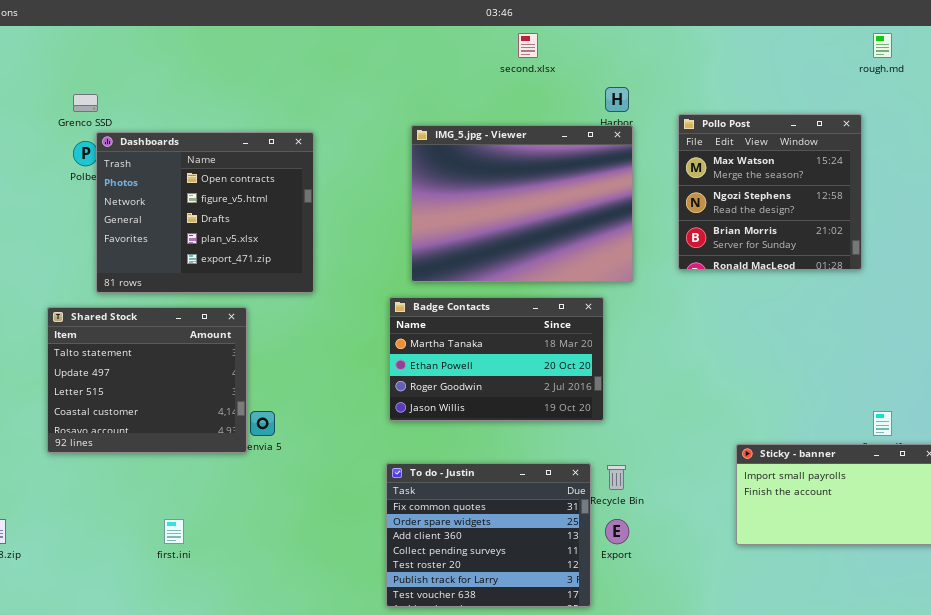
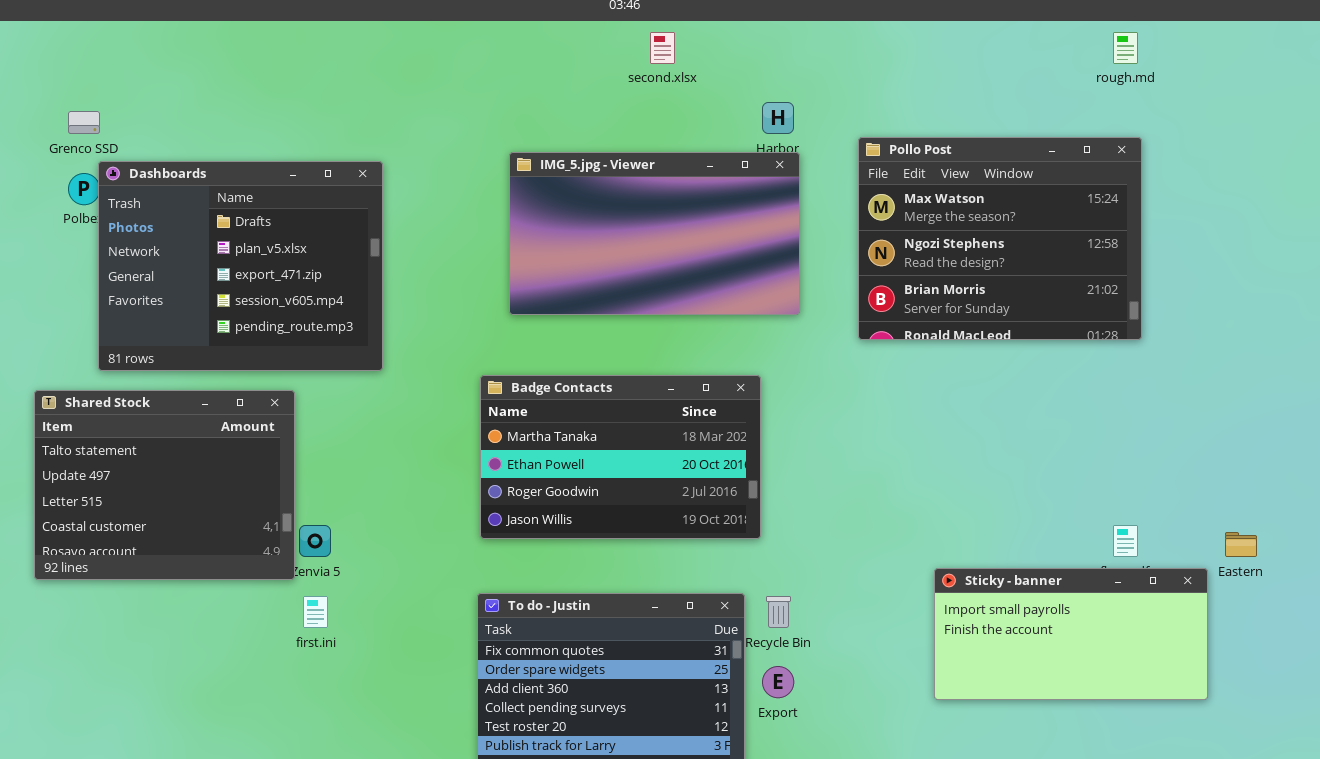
Pollo Post: [678,114,862,270] -> [858,137,1142,340], resized
IMG_5.jpg - Viewer: [411,125,633,282] -> [509,152,800,315], resized
Dashboards: [96,132,314,293] -> [98,161,383,371], scrolled down 2 rows
first.ini: [164,519,184,544] -> [303,596,328,628], moved

